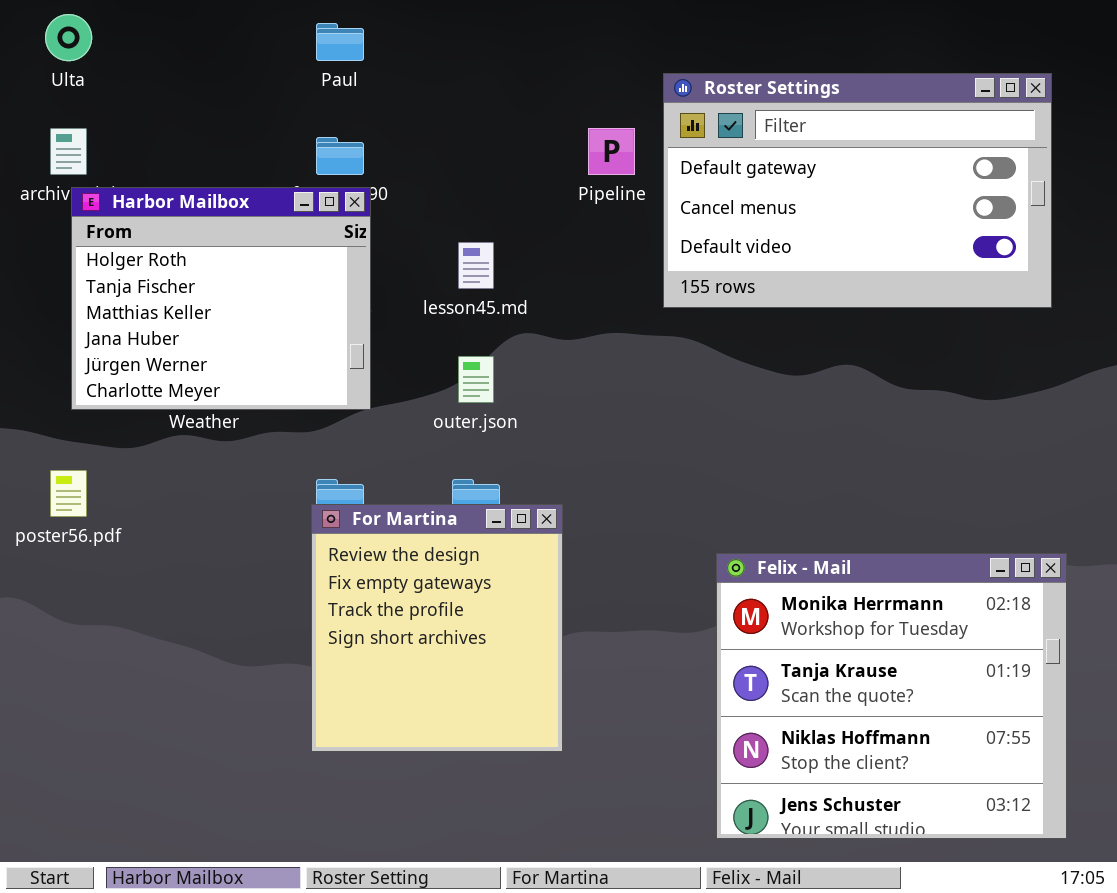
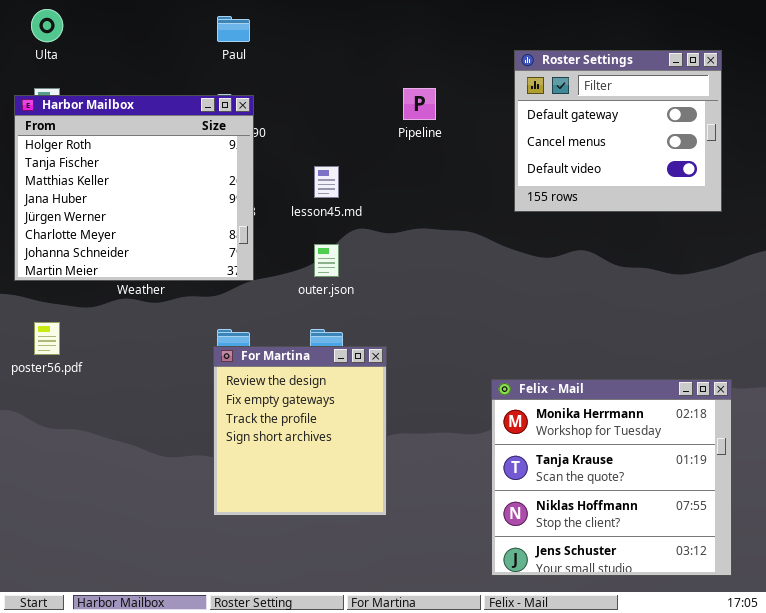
Roster Settings: [663,73,1052,308] -> [514,50,722,212], resized
Harbor Mailbox: [71,187,371,410] -> [14,95,254,281], resized

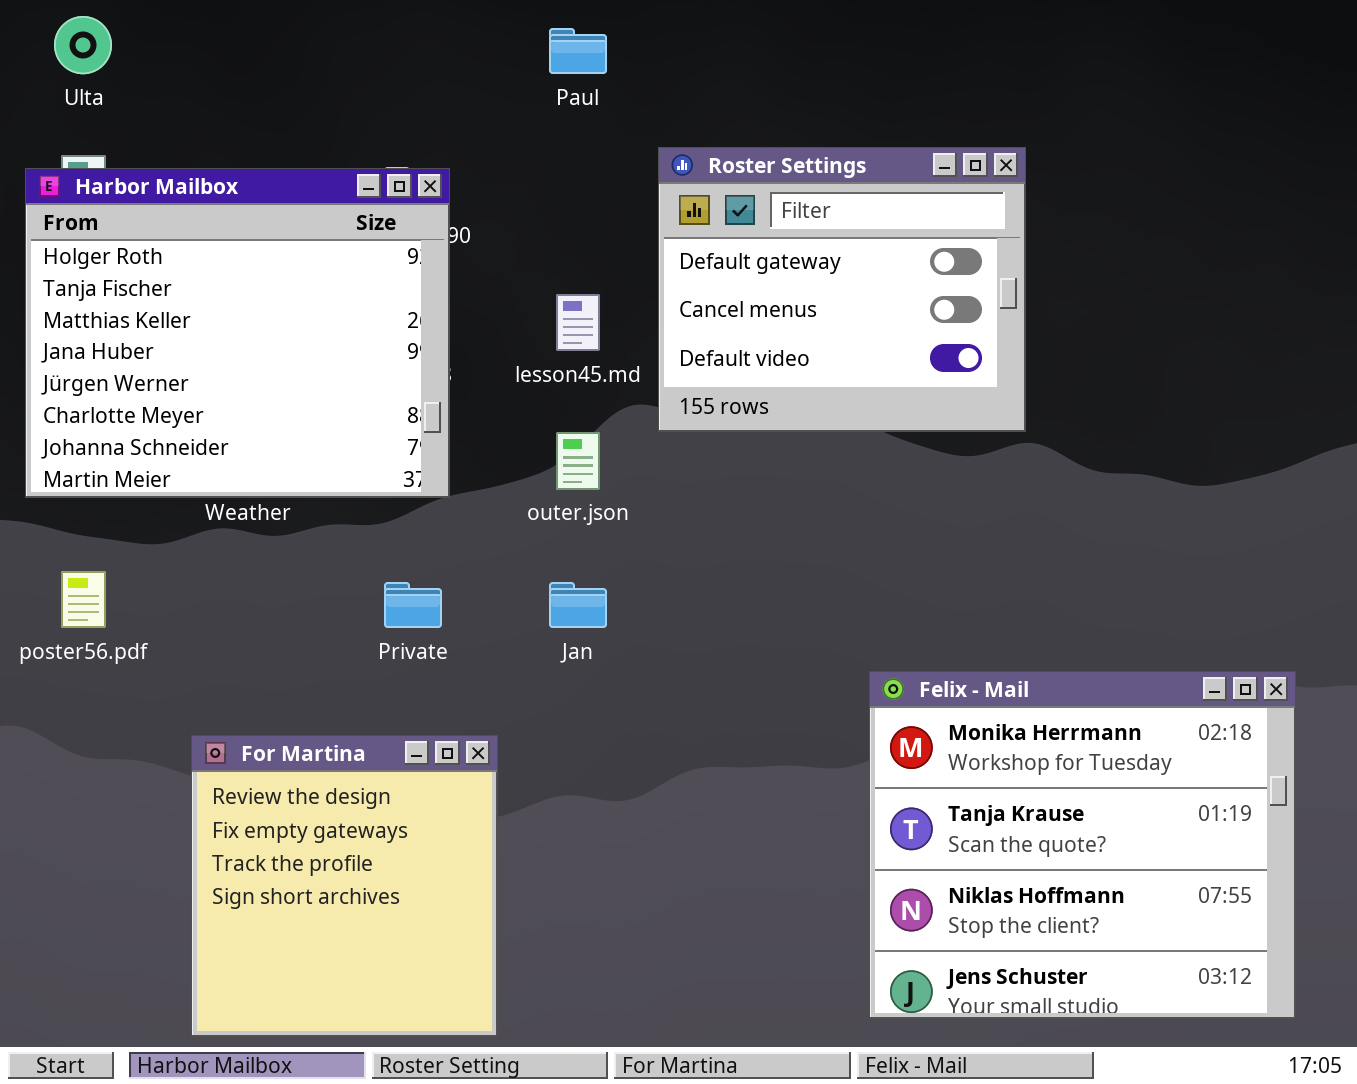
Paul: [217,16,250,42] -> [549,28,607,74], moved
Roster Settings: [514,50,722,212] -> [658,147,1026,432], moved
For Martina: [213,346,387,516] -> [191,735,498,1037], moved

